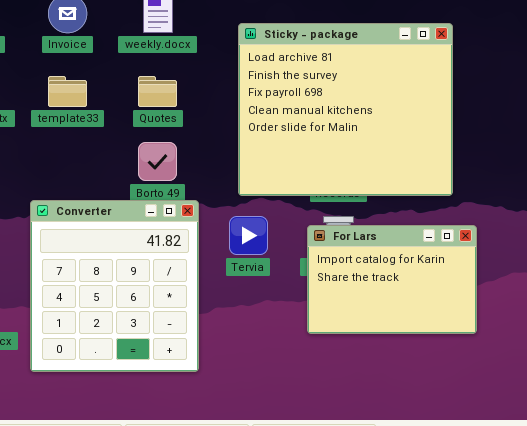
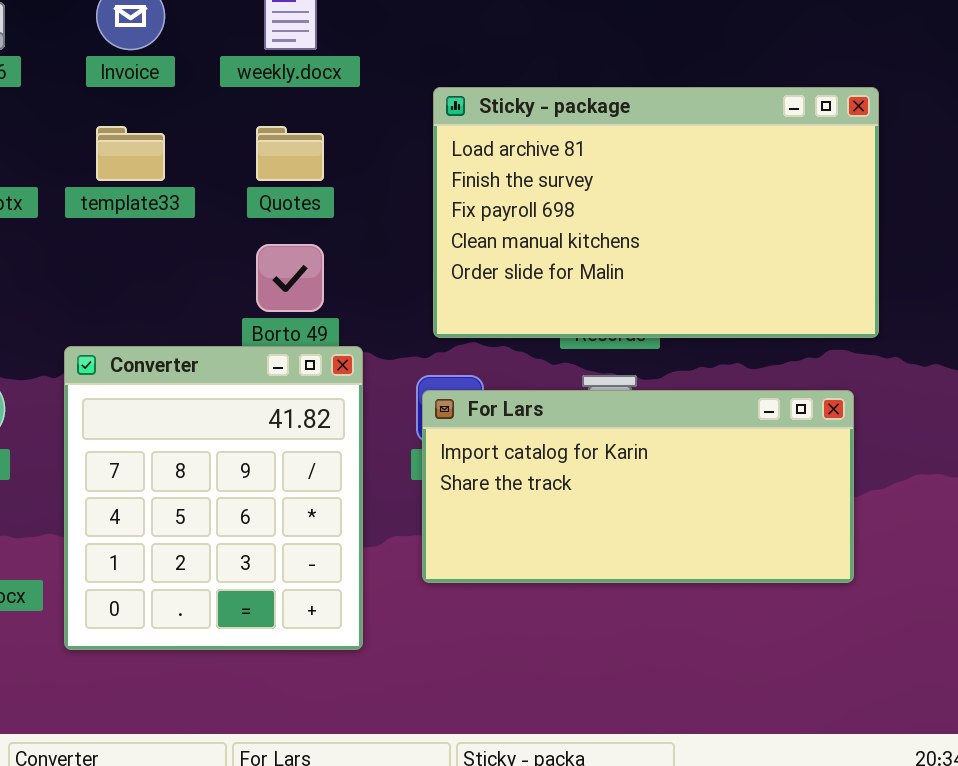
Sticky - package: [238,23,453,196] -> [433,87,879,338], resized
For Lars: [307,225,477,334] -> [422,390,854,583], resized

